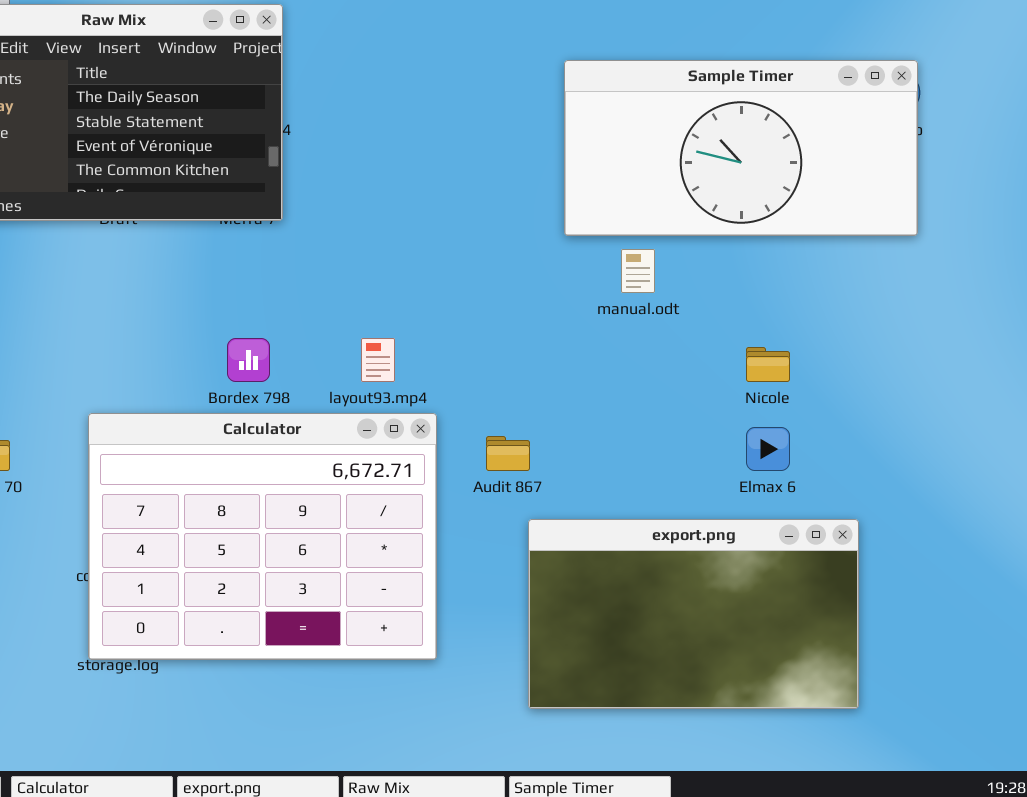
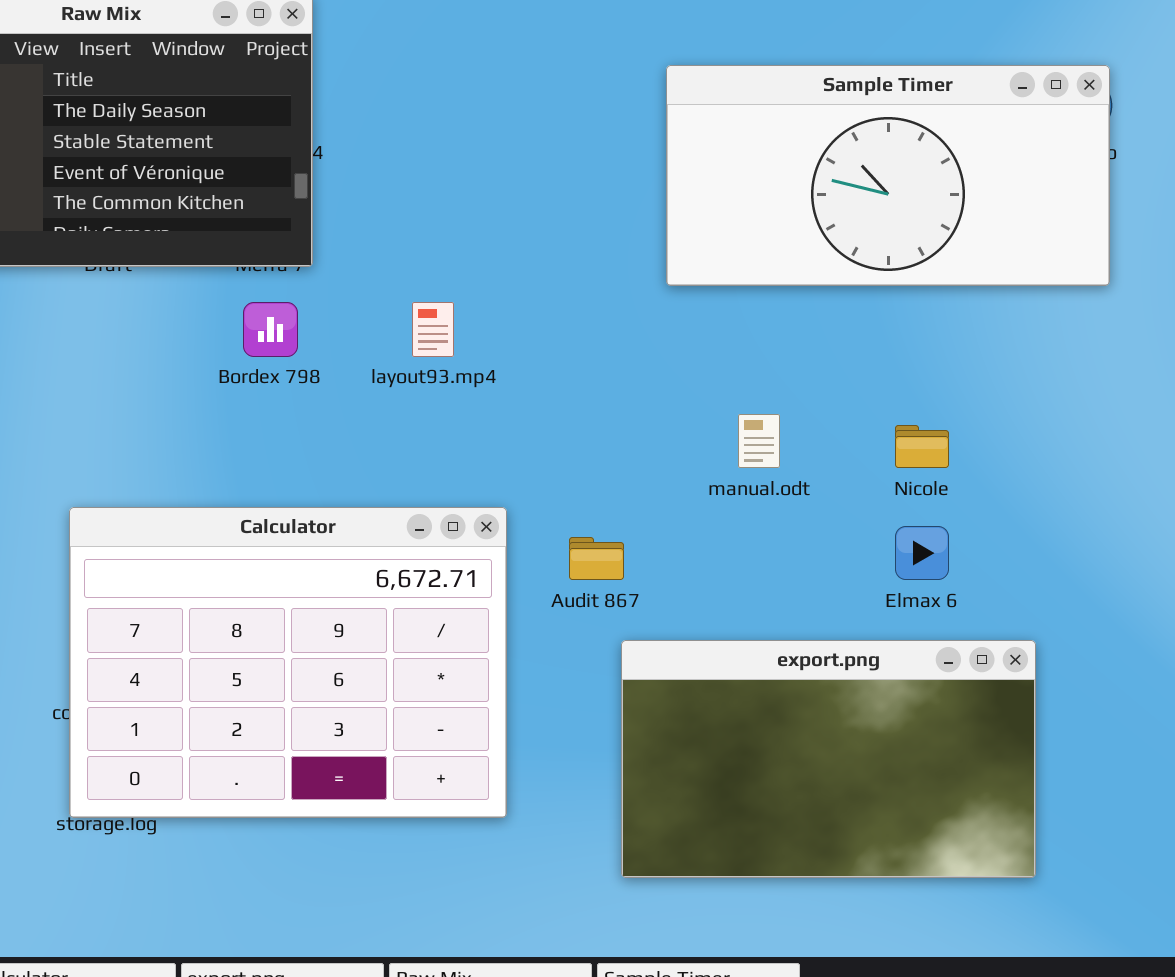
manual.odt: [621,249,655,293] -> [738,414,780,468], moved
Bordex 798: [227,338,270,382] -> [243,302,298,357], moved
layout93.mp4: [361,338,395,382] -> [412,302,454,357], moved

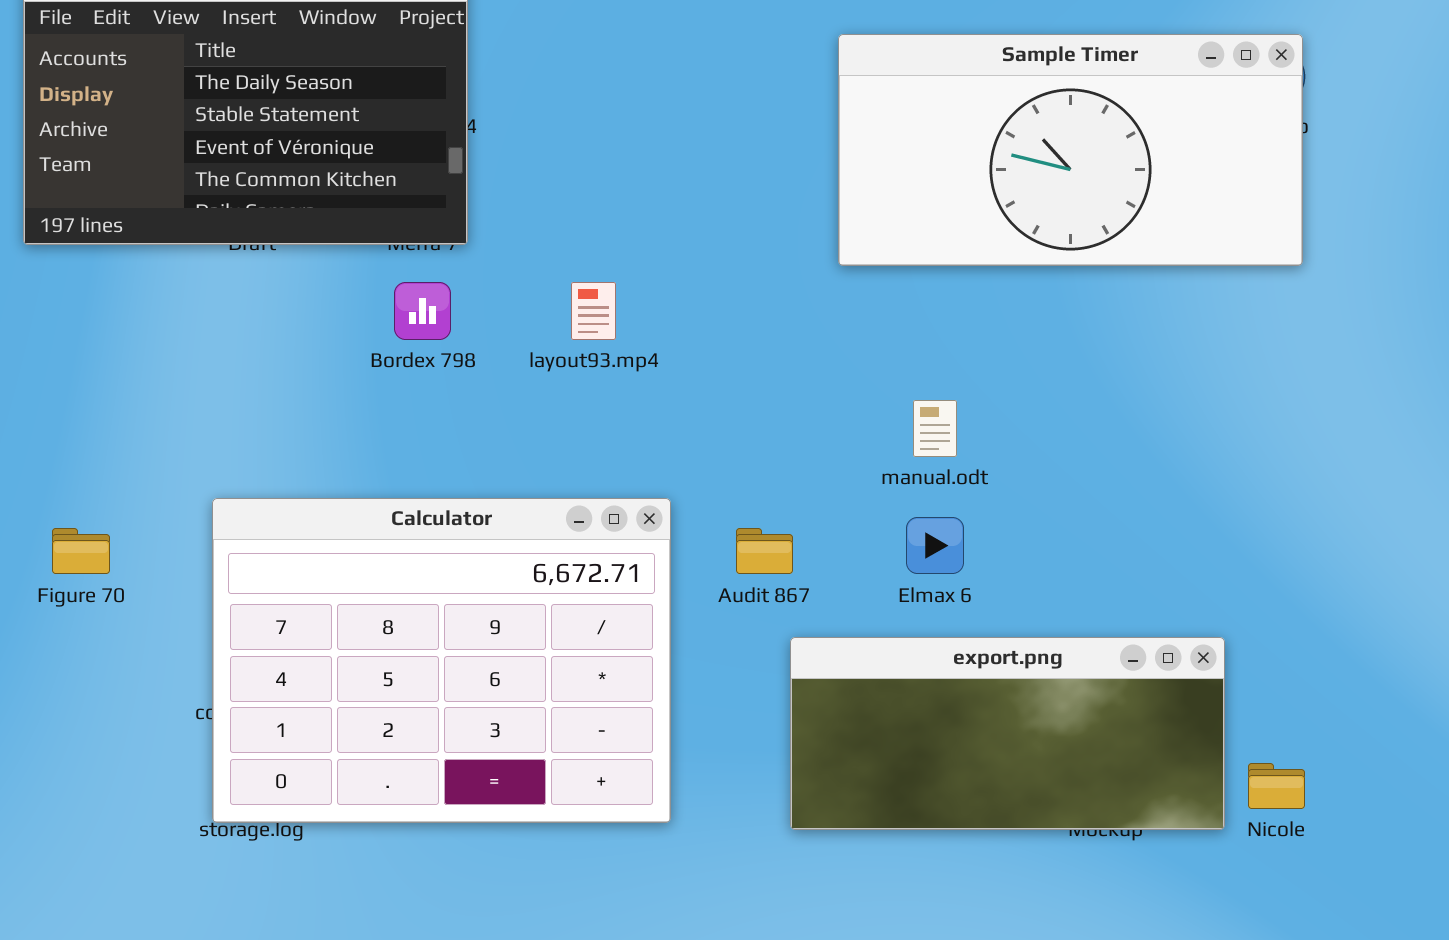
Nicole: [895,425,949,468] -> [1248,763,1305,809], moved
Elmax 6: [895,526,949,580] -> [906,517,964,574], moved
export.png: [621,640,1036,878] -> [790,637,1225,830], resized

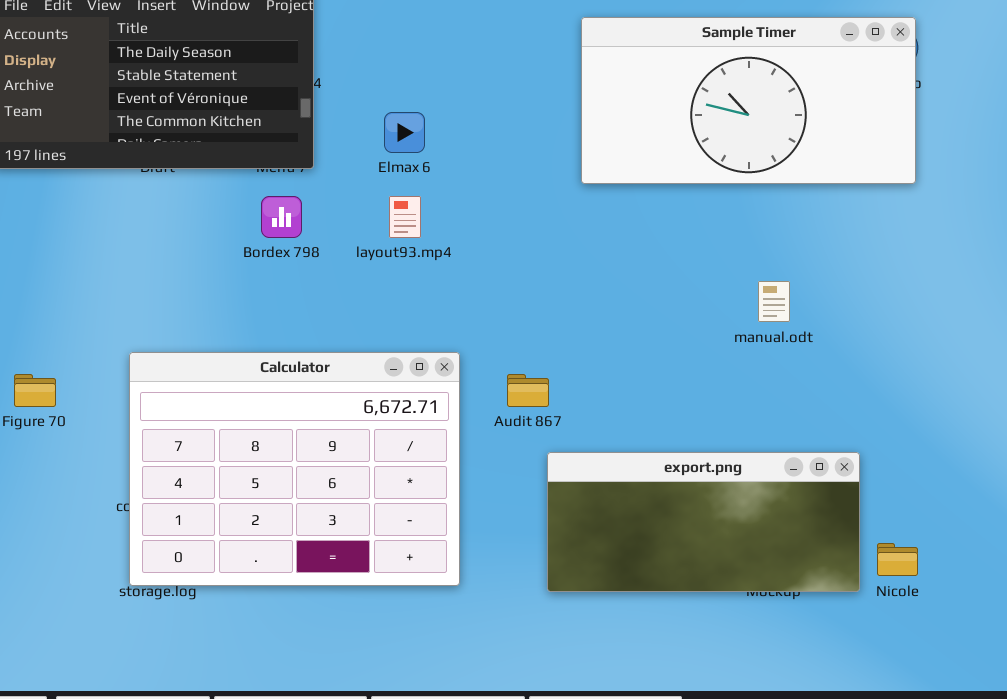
manual.odt: [913,400,957,457] -> [758,281,790,322], moved
Elmax 6: [906,517,964,574] -> [384,112,425,153], moved

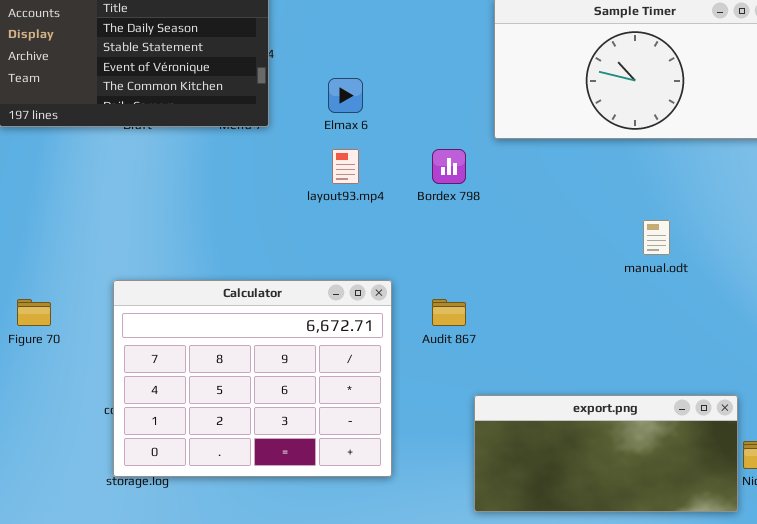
Bordex 798: [261,196,302,238] -> [432,149,466,184], moved
export.png: [547,452,860,592] -> [474,395,738,512], moved

